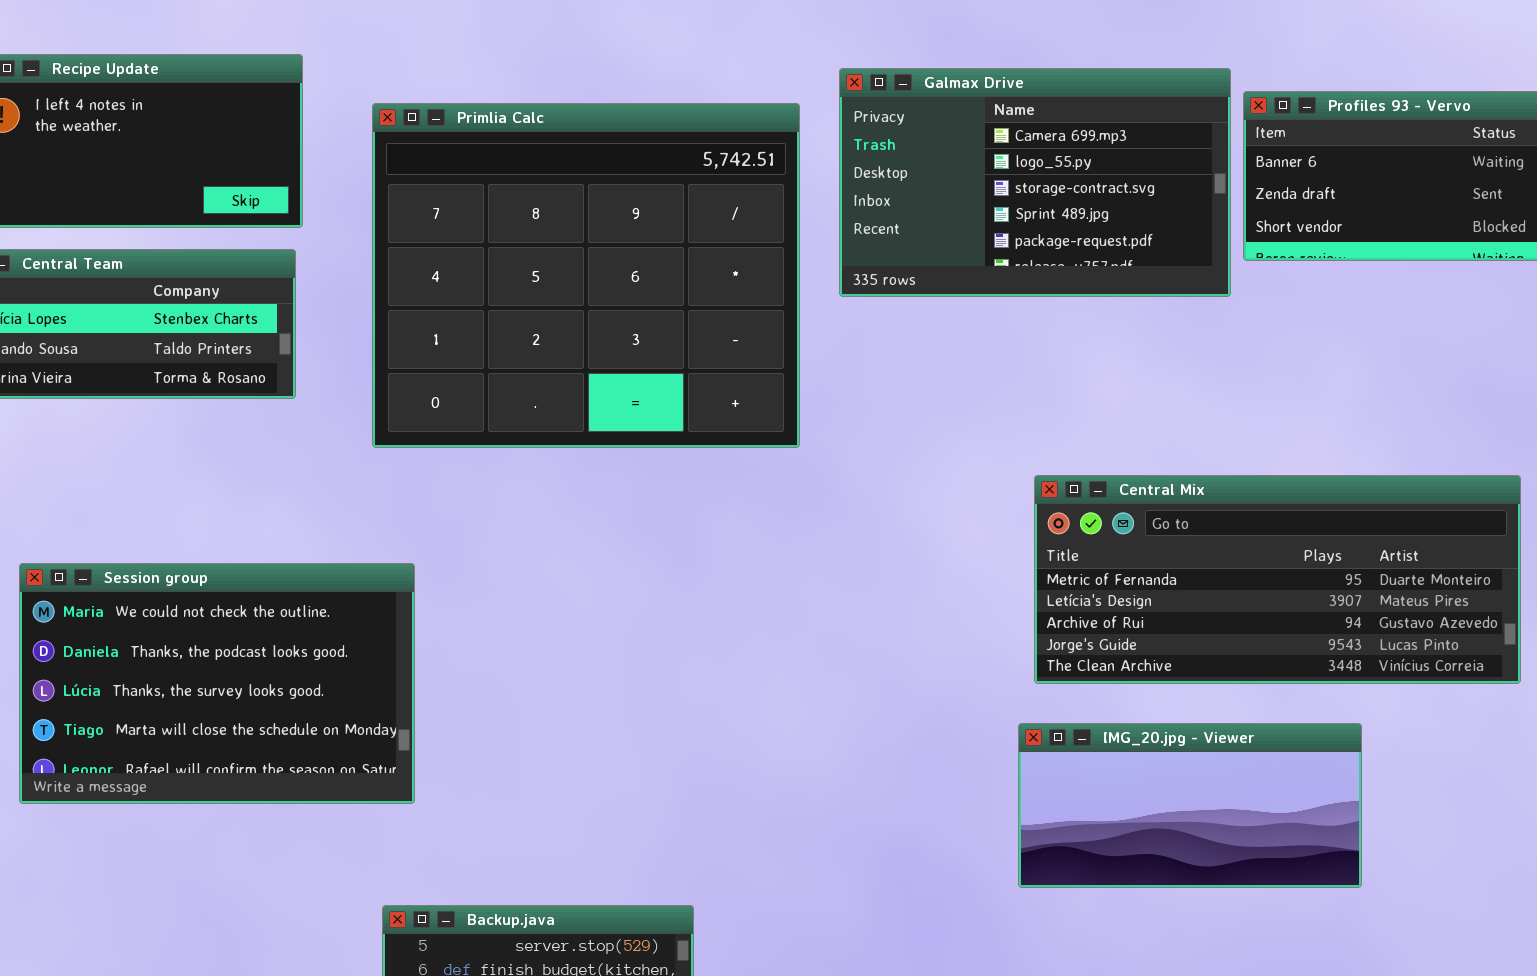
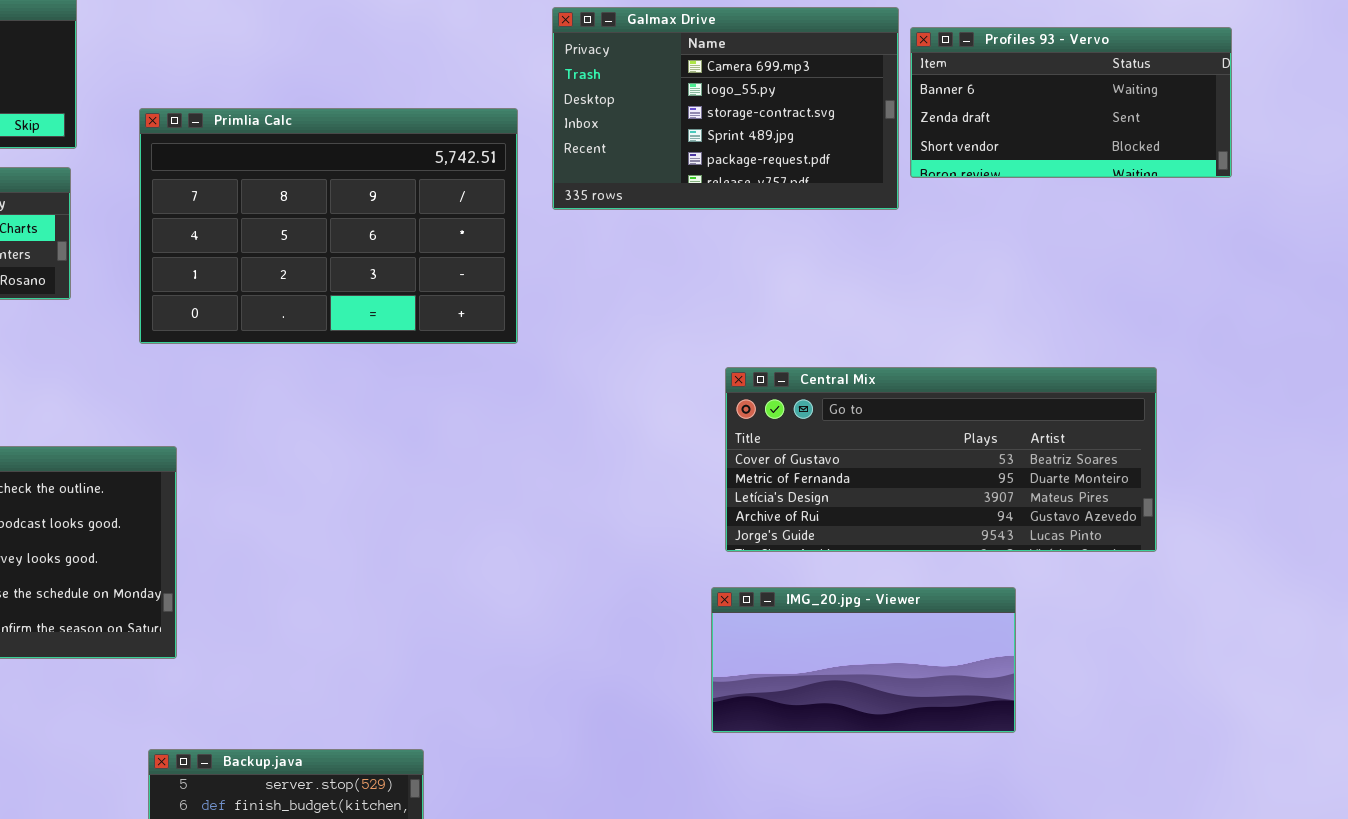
Primlia Calc: [372,103,800,448] -> [139,108,518,344], resized
Central Mix: [1034,475,1521,684] -> [725,367,1157,552], scrolled up 1 row

